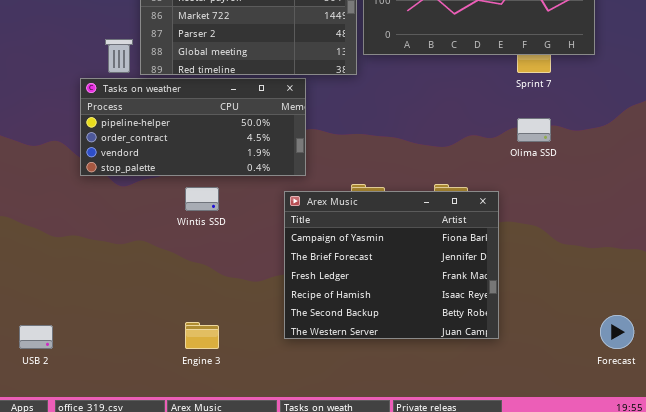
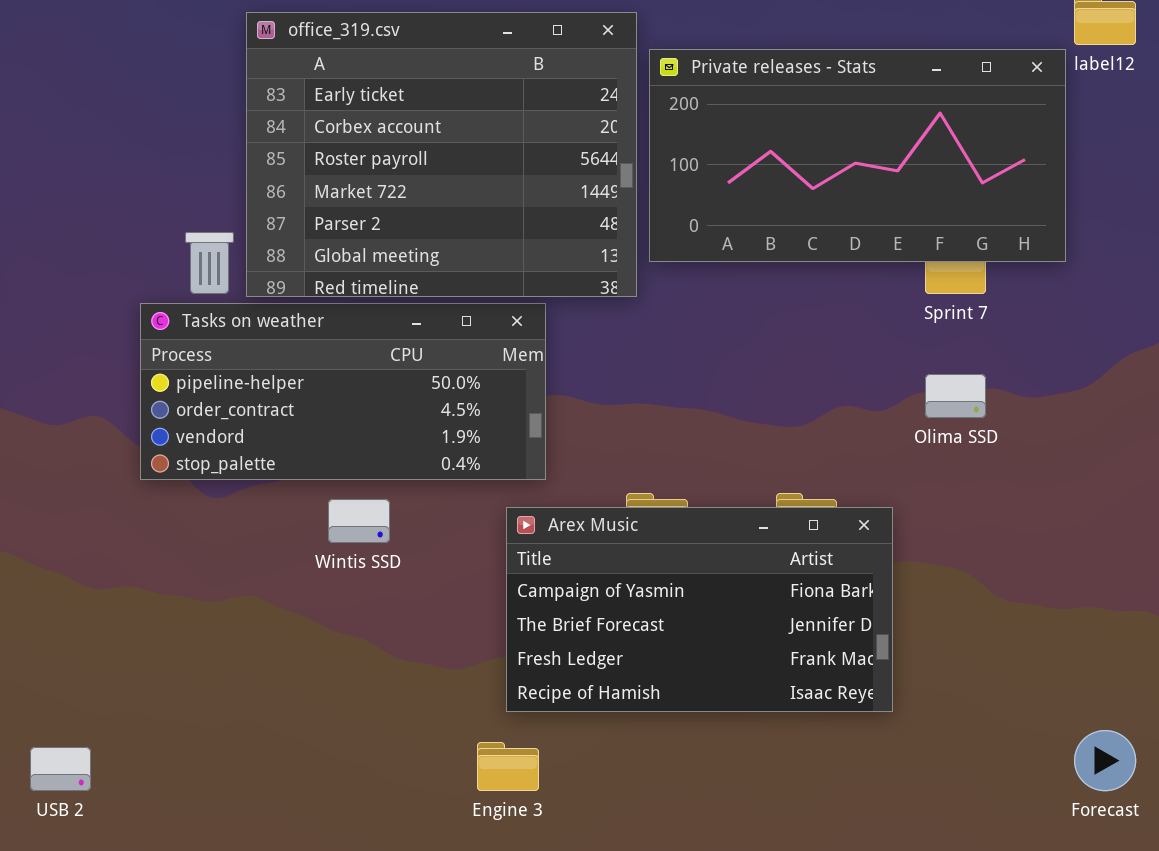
Arex Music: [284,191,499,339] -> [506,507,893,712], resized
Engine 3: [185,322,219,349] -> [477,742,539,791], moved

